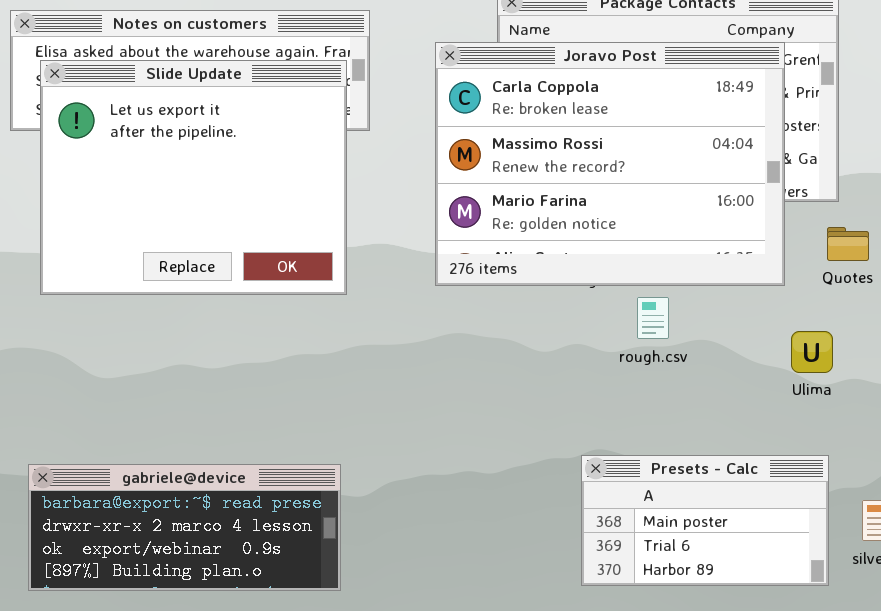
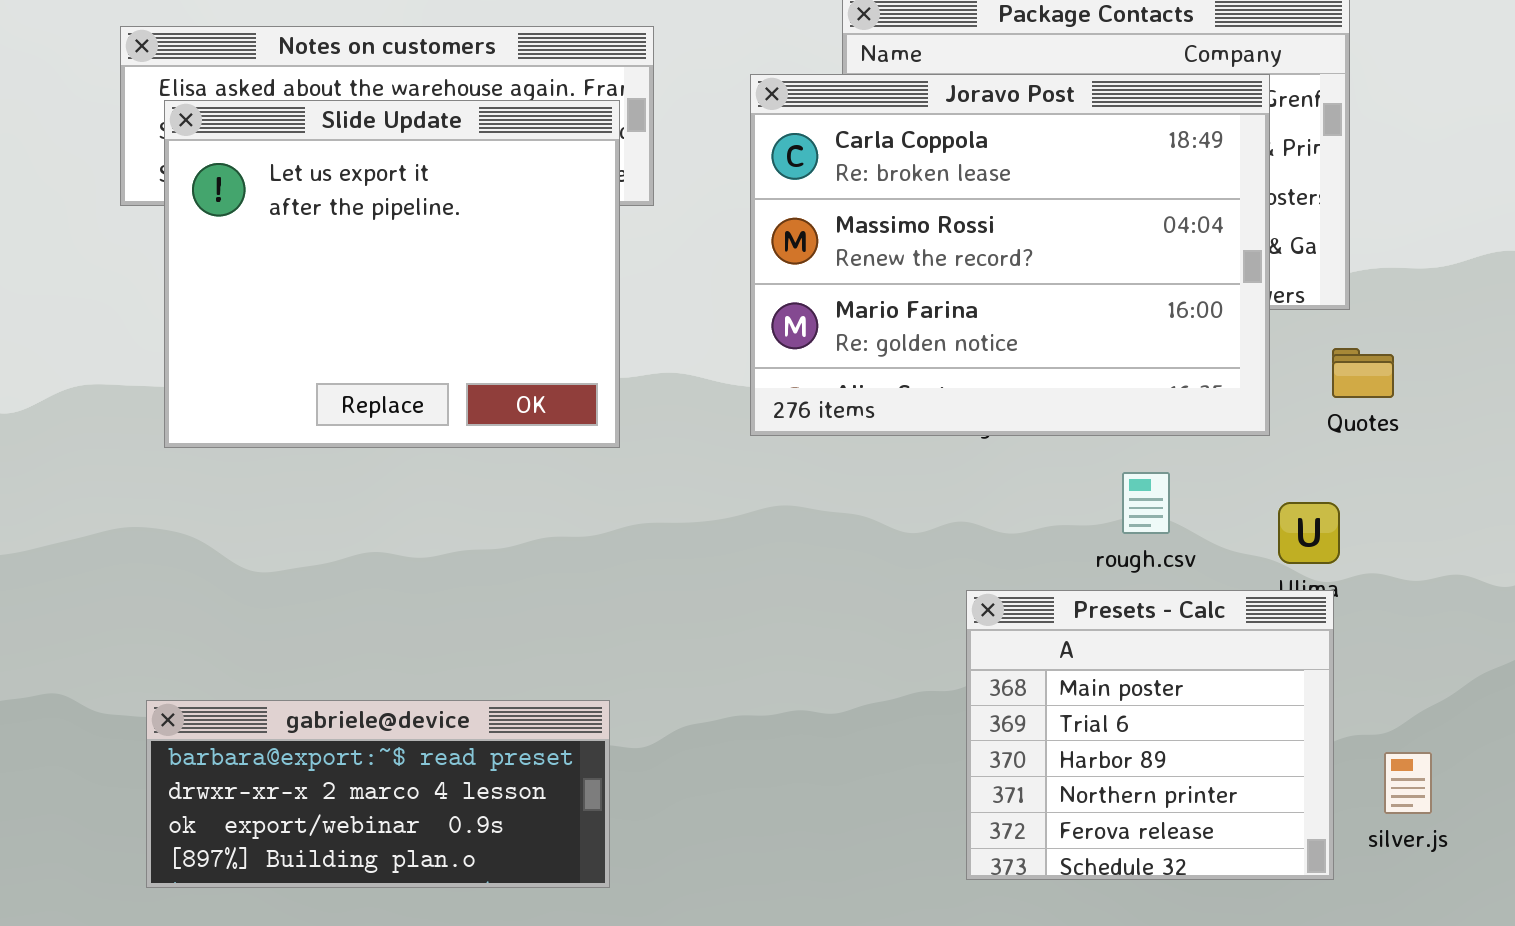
rough.csv: [637,297,669,339] -> [1122,472,1170,534], moved
Presets - Calc: [581,455,829,586] -> [966,590,1334,880], resized

